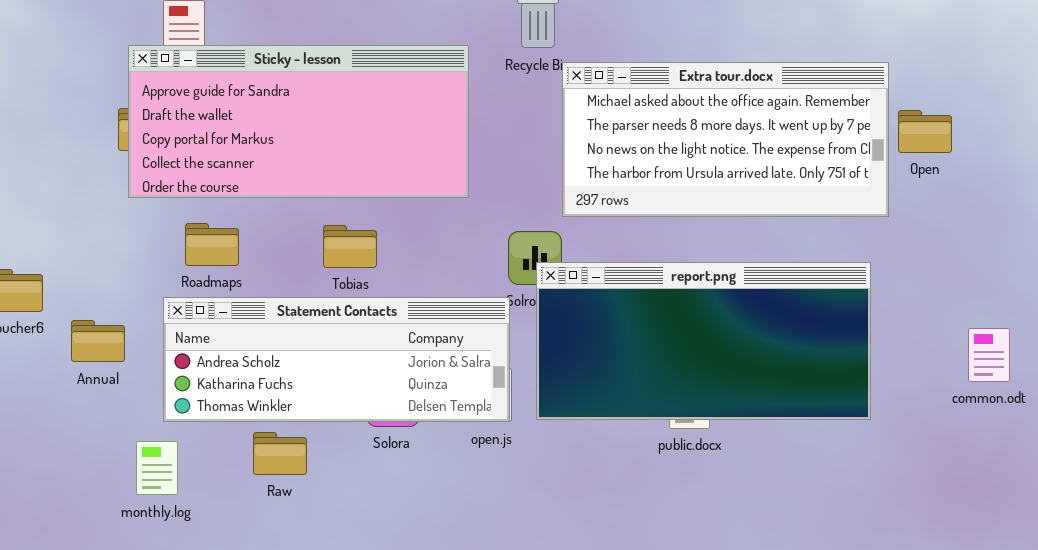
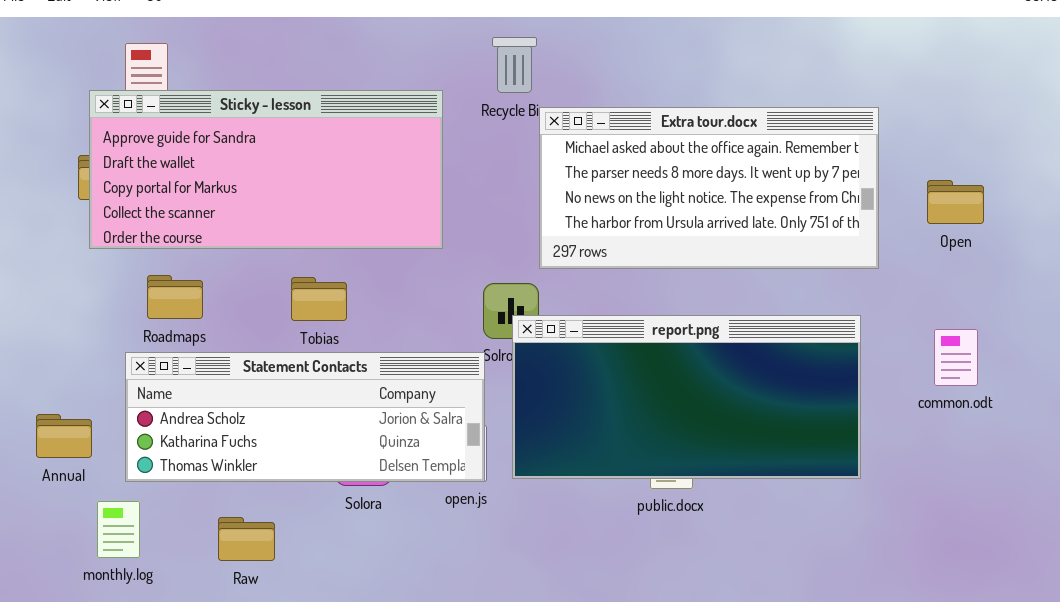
Open: [898,110,952,153] -> [927,180,984,224], moved
Annual: [71,320,125,362] -> [36,414,92,458], moved
common.odt: [968,328,1010,382] -> [934,329,978,386], moved
Raw: [253,432,307,475] -> [218,517,275,561], moved

